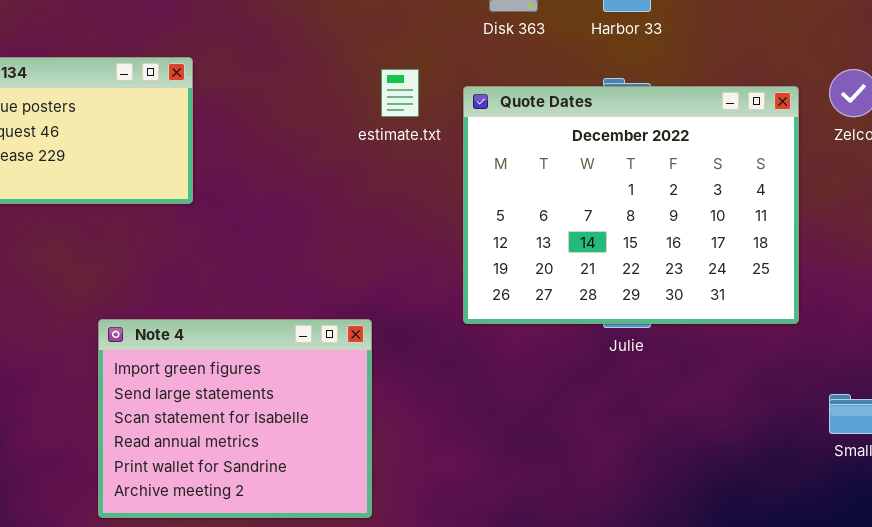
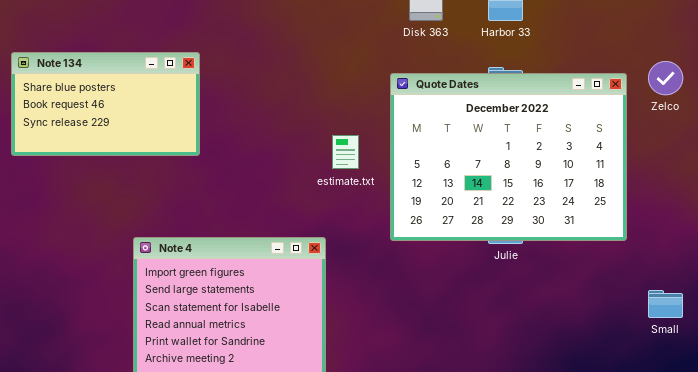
estimate.txt: [381,69,419,117] -> [332,135,359,169], moved

